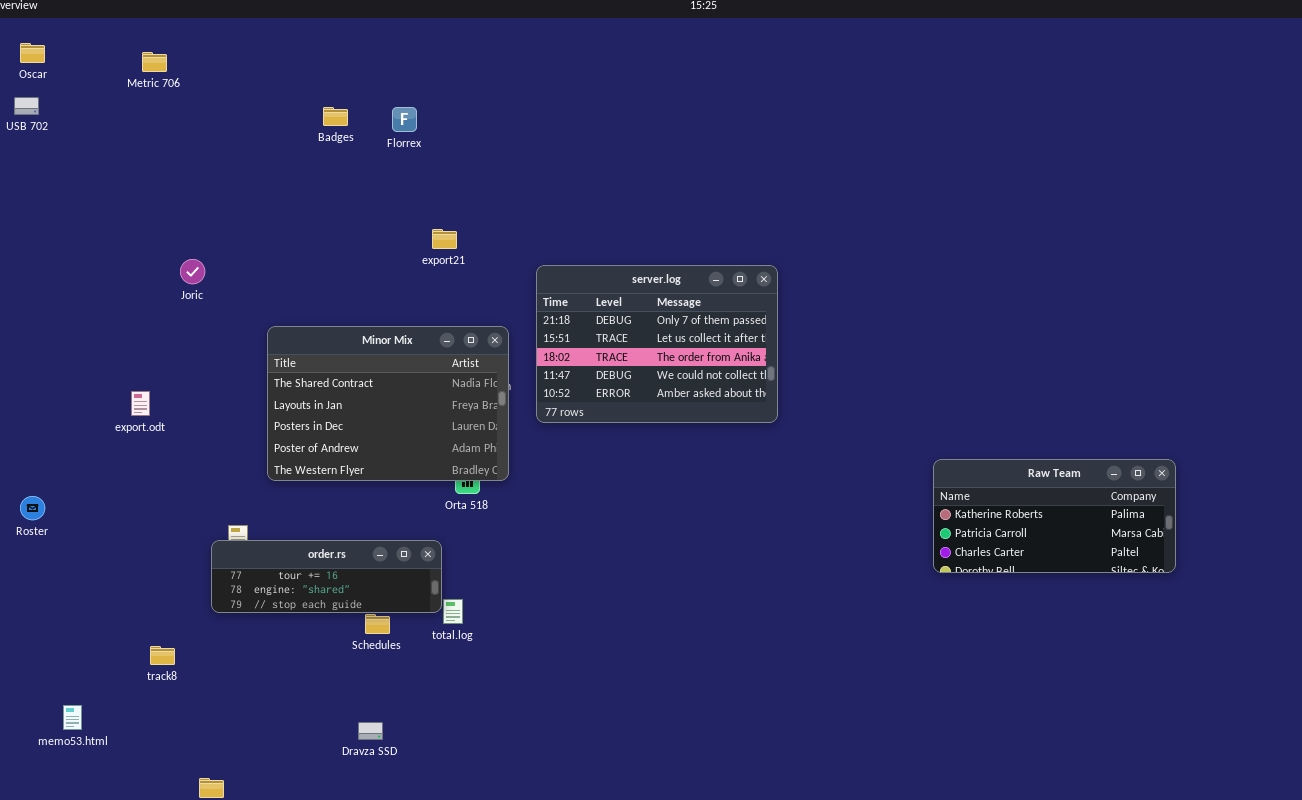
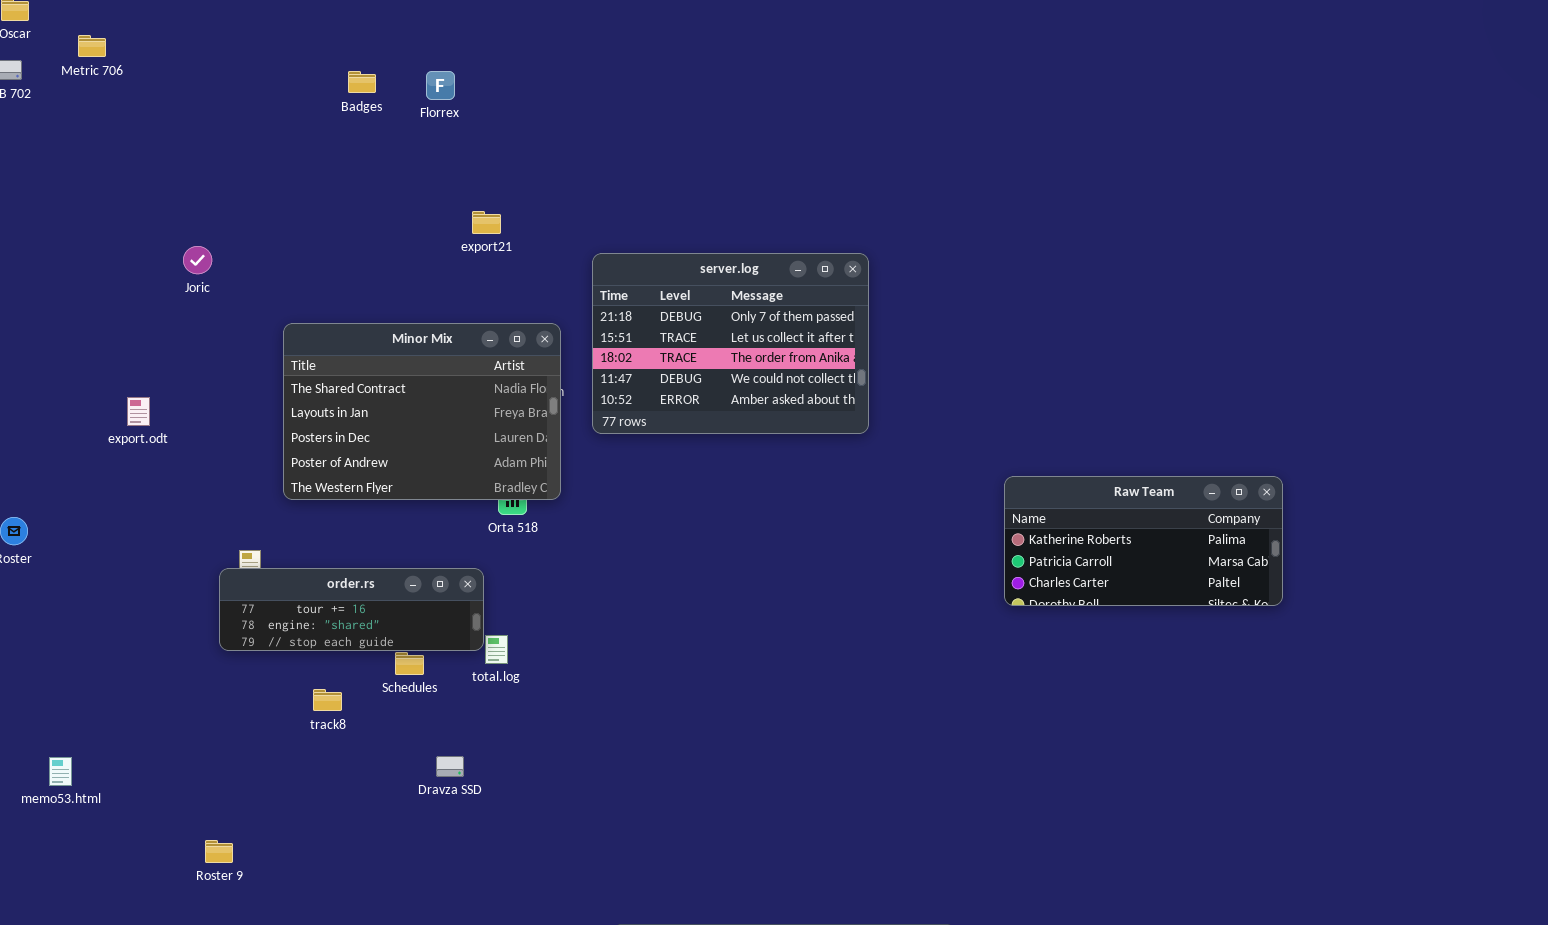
Metric 706: [142,52,167,72] -> [78,35,106,57], moved
Raw Team: [933,459,1176,573] -> [1004,476,1283,606], moved
track8: [150,646,175,665] -> [313,689,342,711], moved
Dravza SSD: [358,722,383,740] -> [436,756,464,777], moved

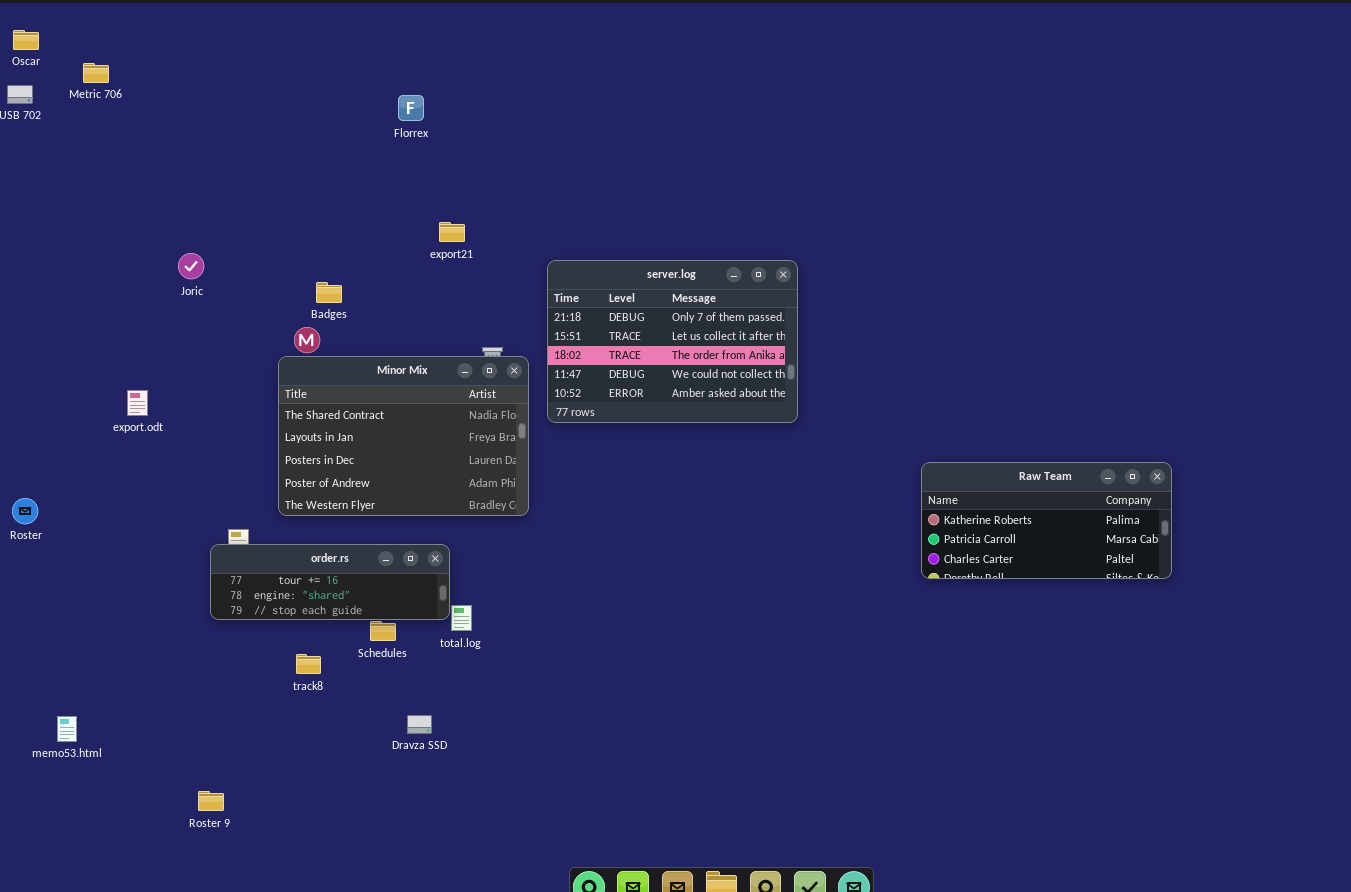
Badges: [348,71,376,93] -> [316,282,342,303], moved
Minor Mix: [283,323,561,500] -> [278,356,529,516], moved

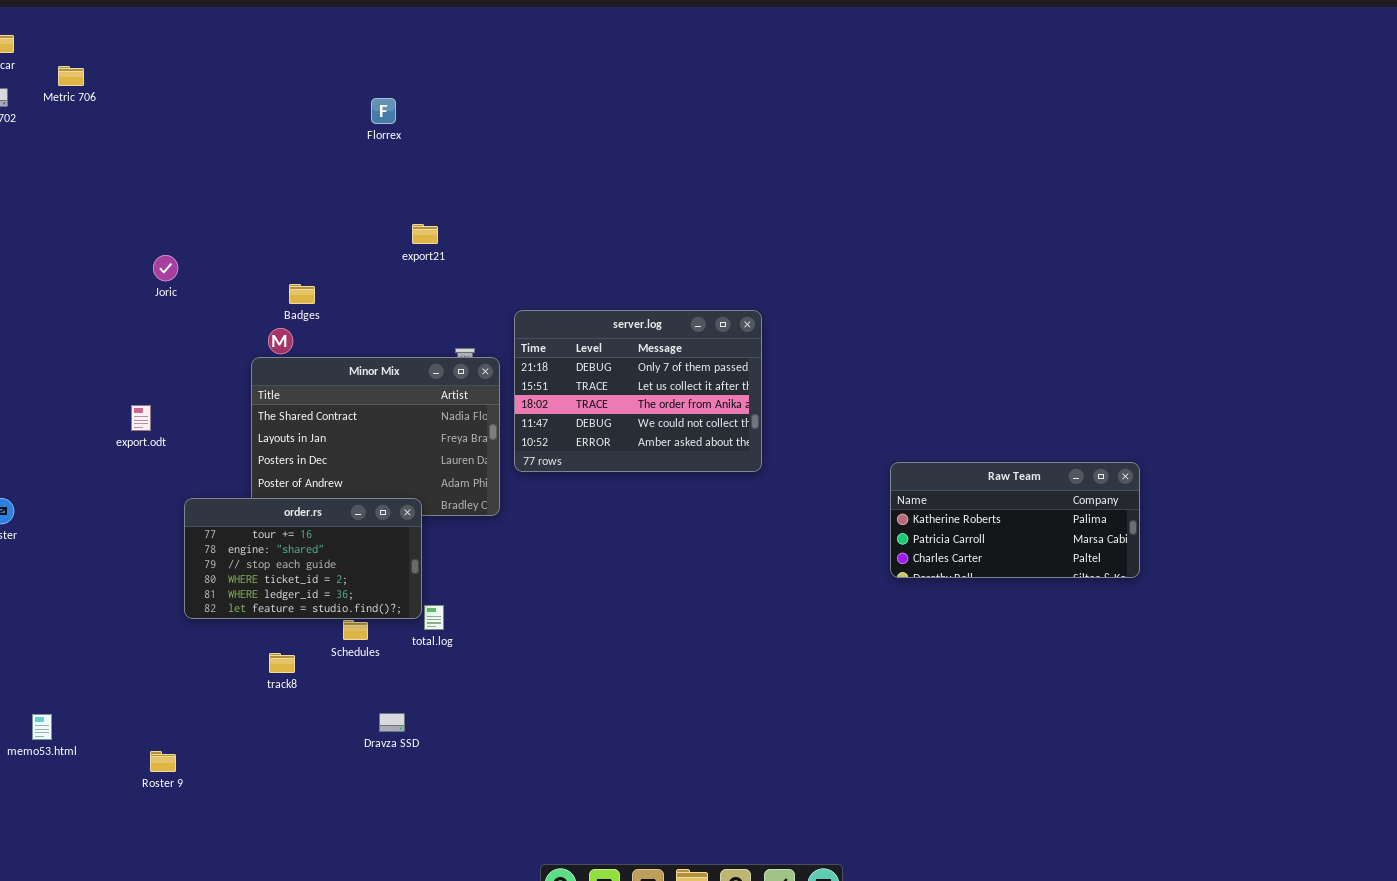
server.log: [547,260,798,423] -> [514,310,762,472], moved
export.odt: [127,390,148,416] -> [131,405,151,431], moved
order.rs: [210,544,450,620] -> [184,498,422,619], resized
Roster 9: [198,791,224,811] -> [150,751,176,772], moved

